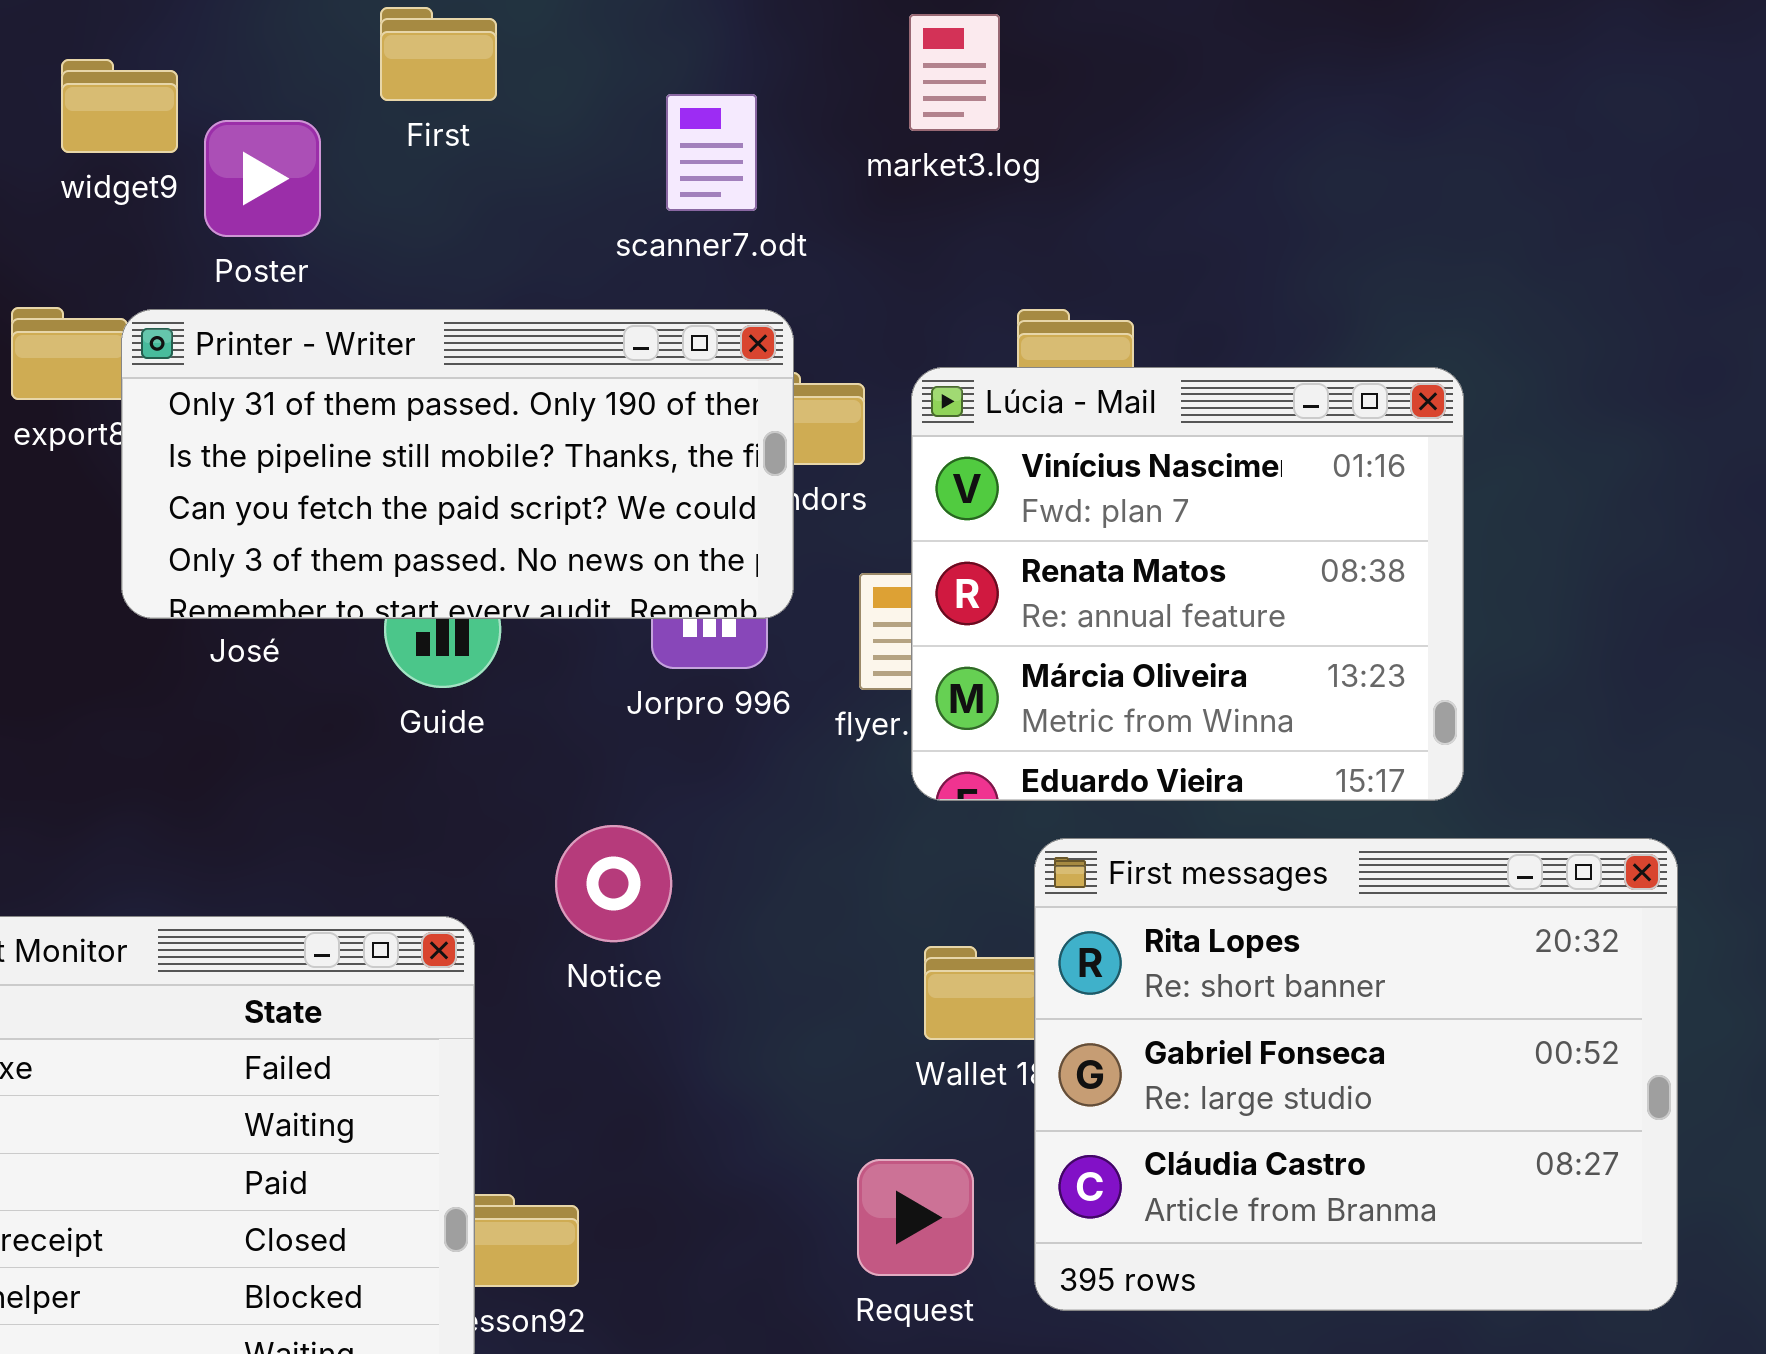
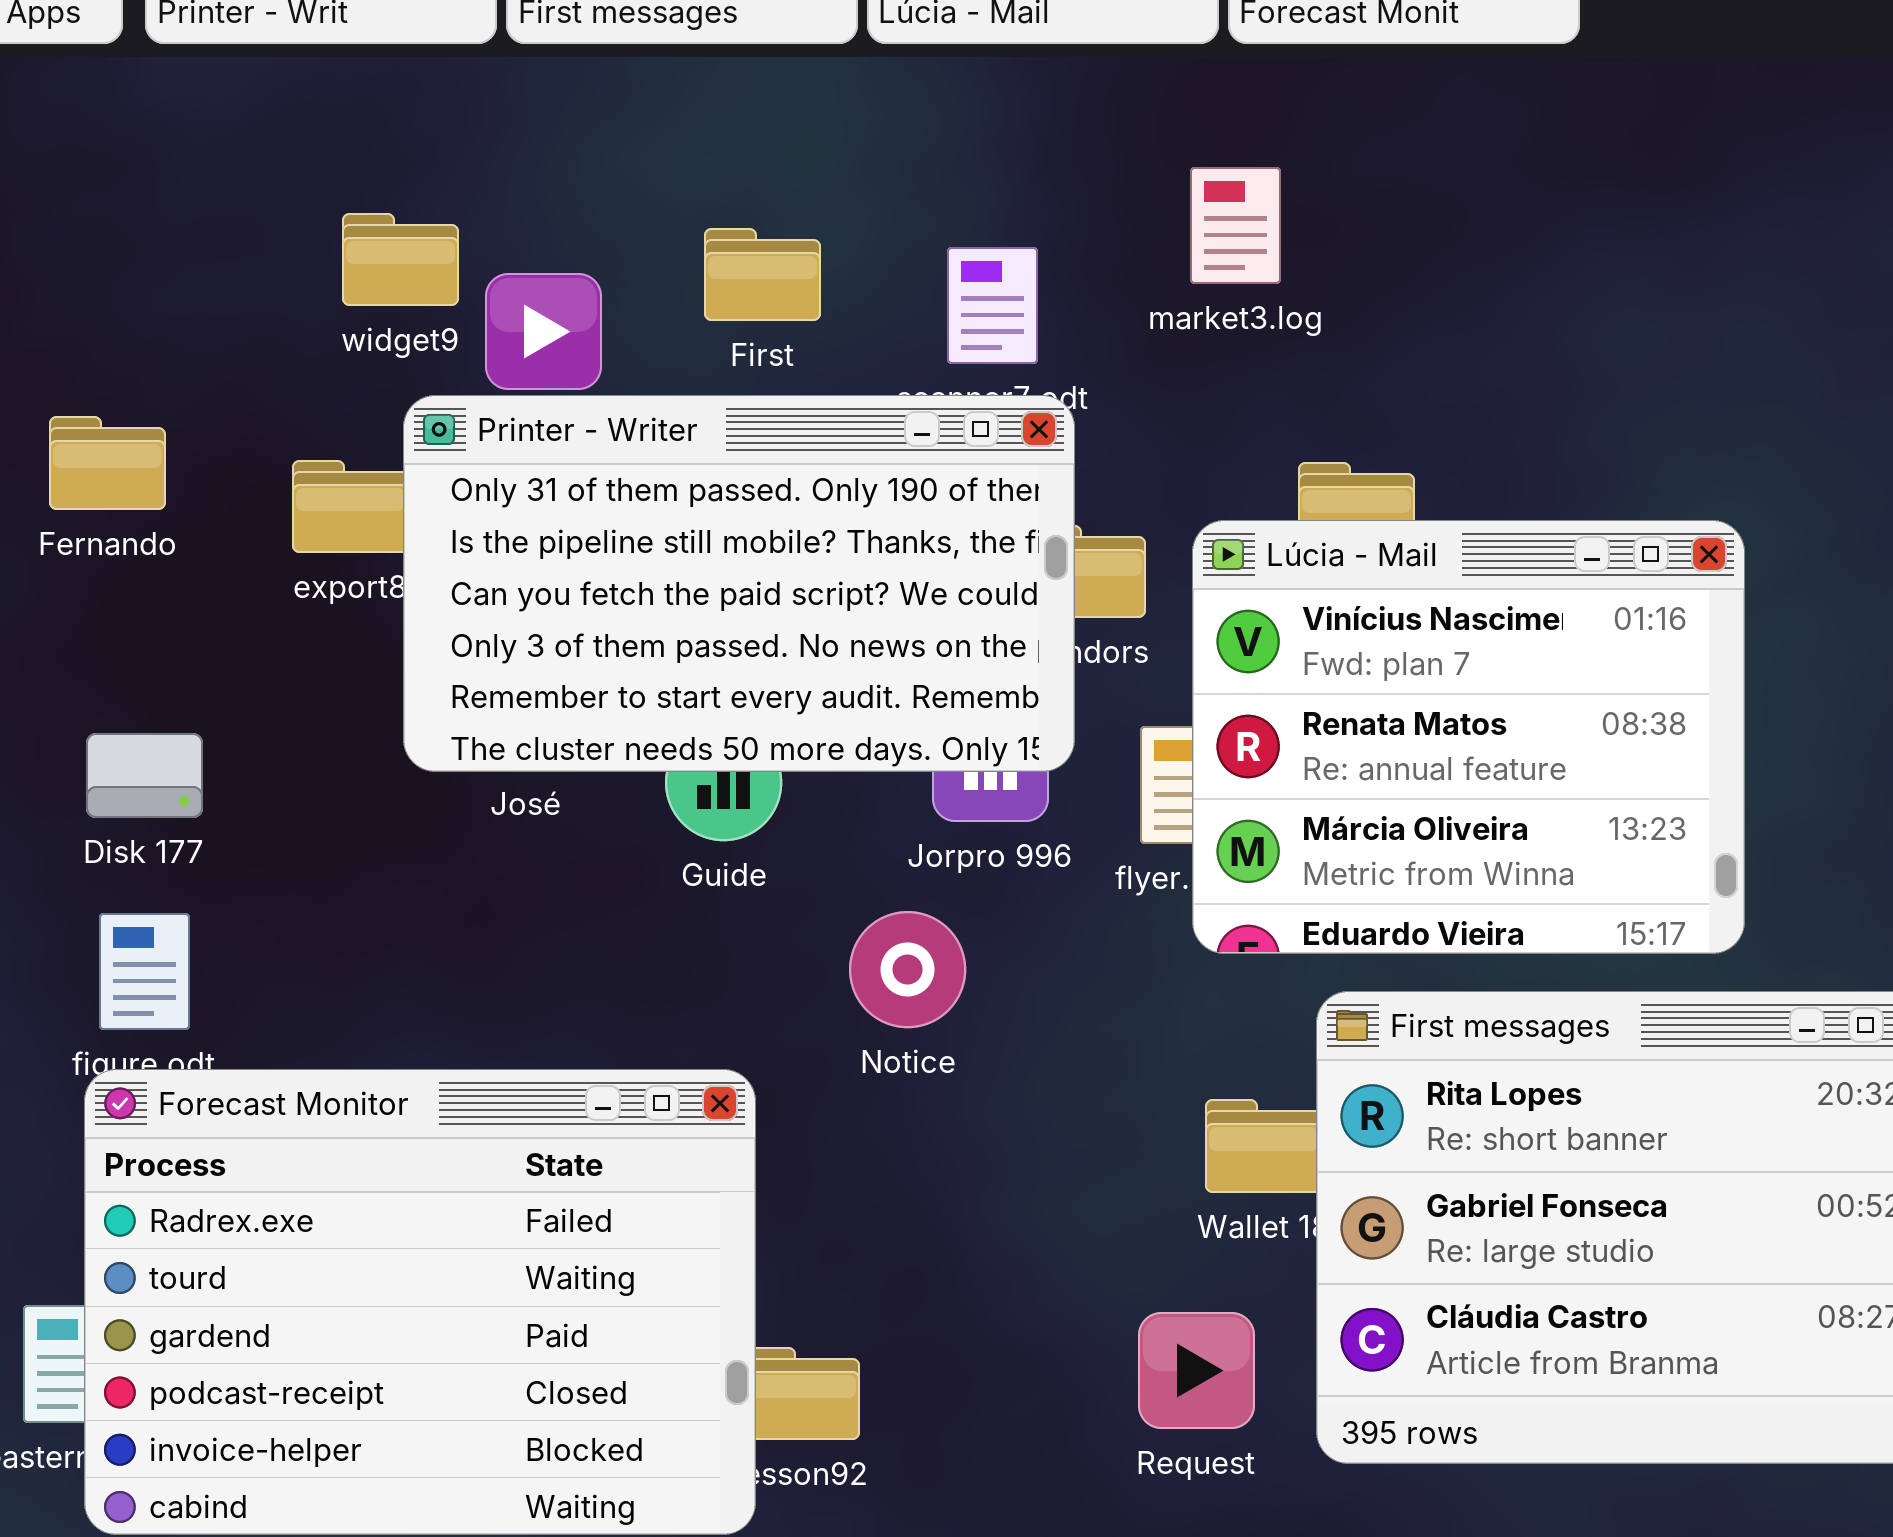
First: [380,7,497,101] -> [704,228,821,321], moved
Printer - Writer: [121,309,794,619] -> [403,395,1075,772], resized
Notice: [555,825,672,942] -> [849,911,966,1028], moved

